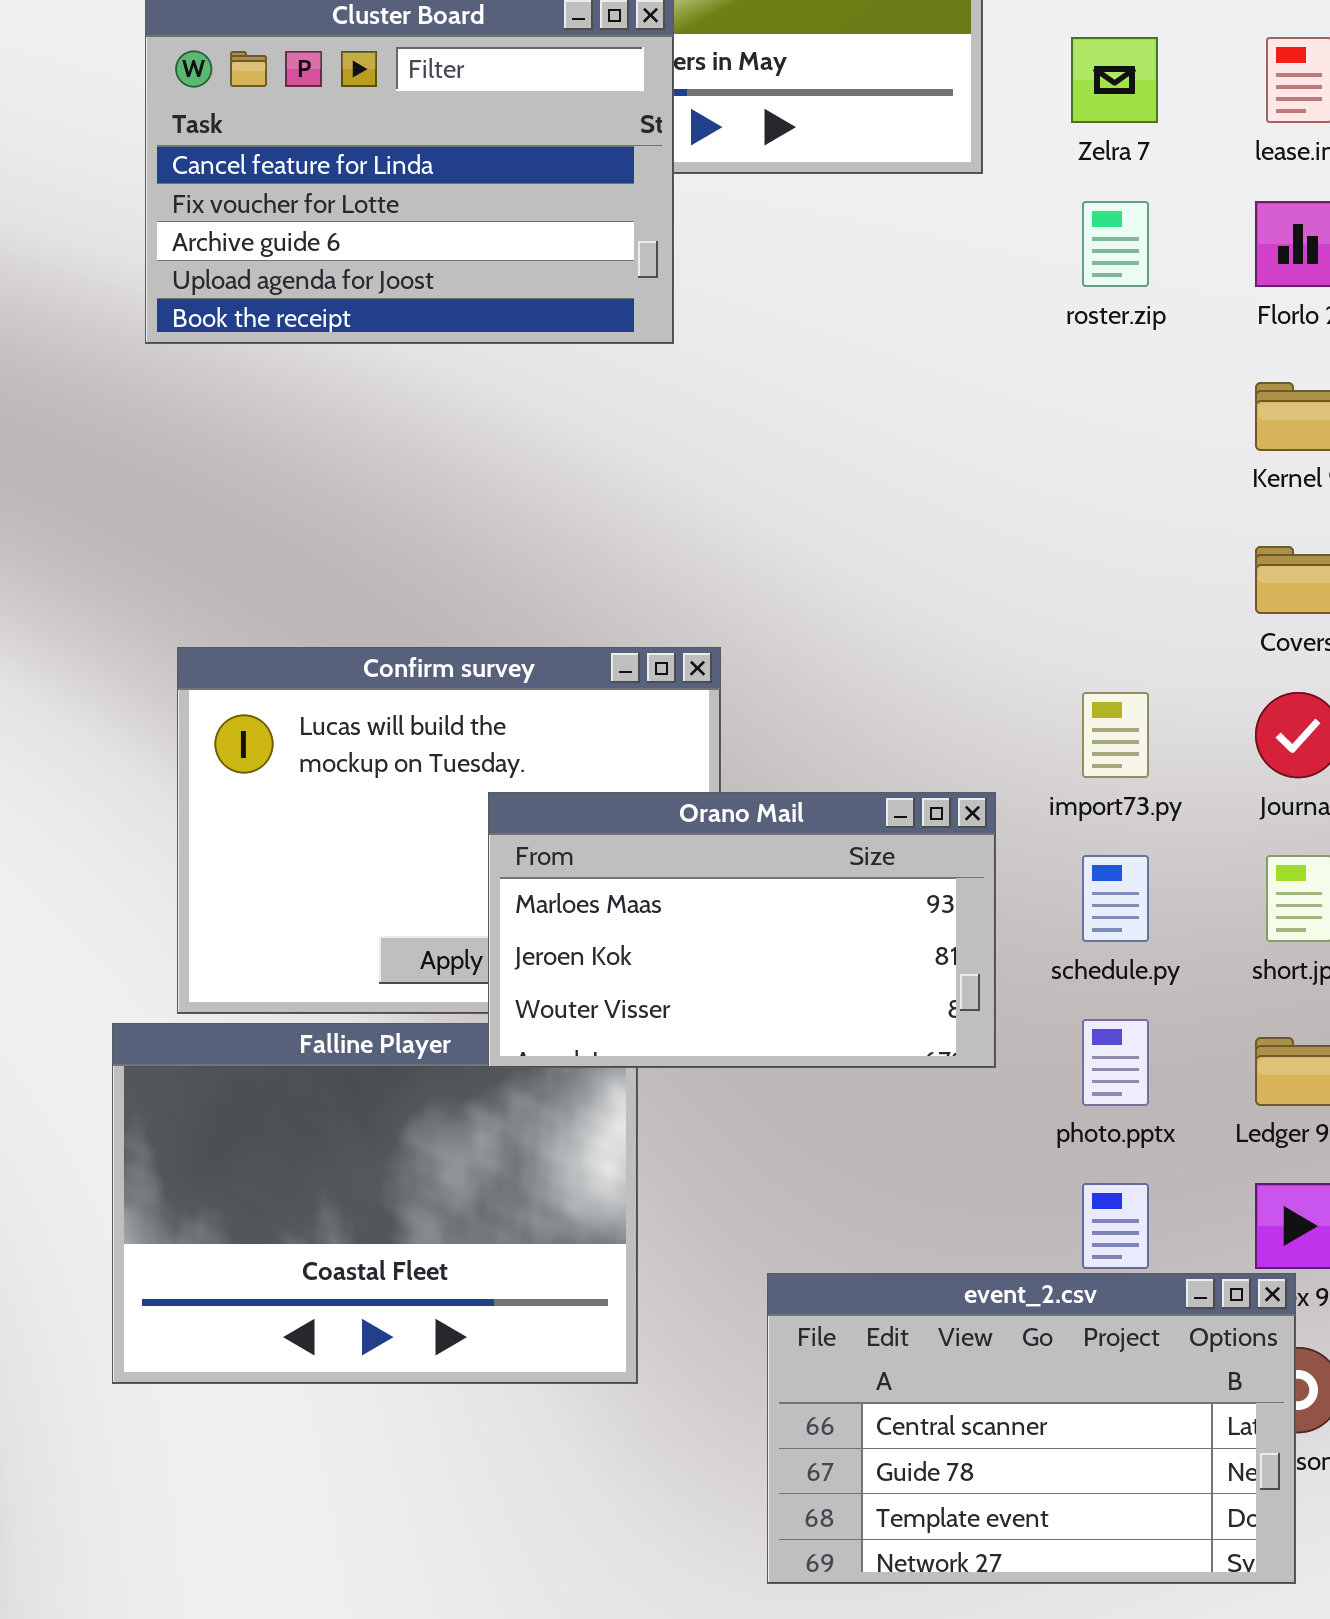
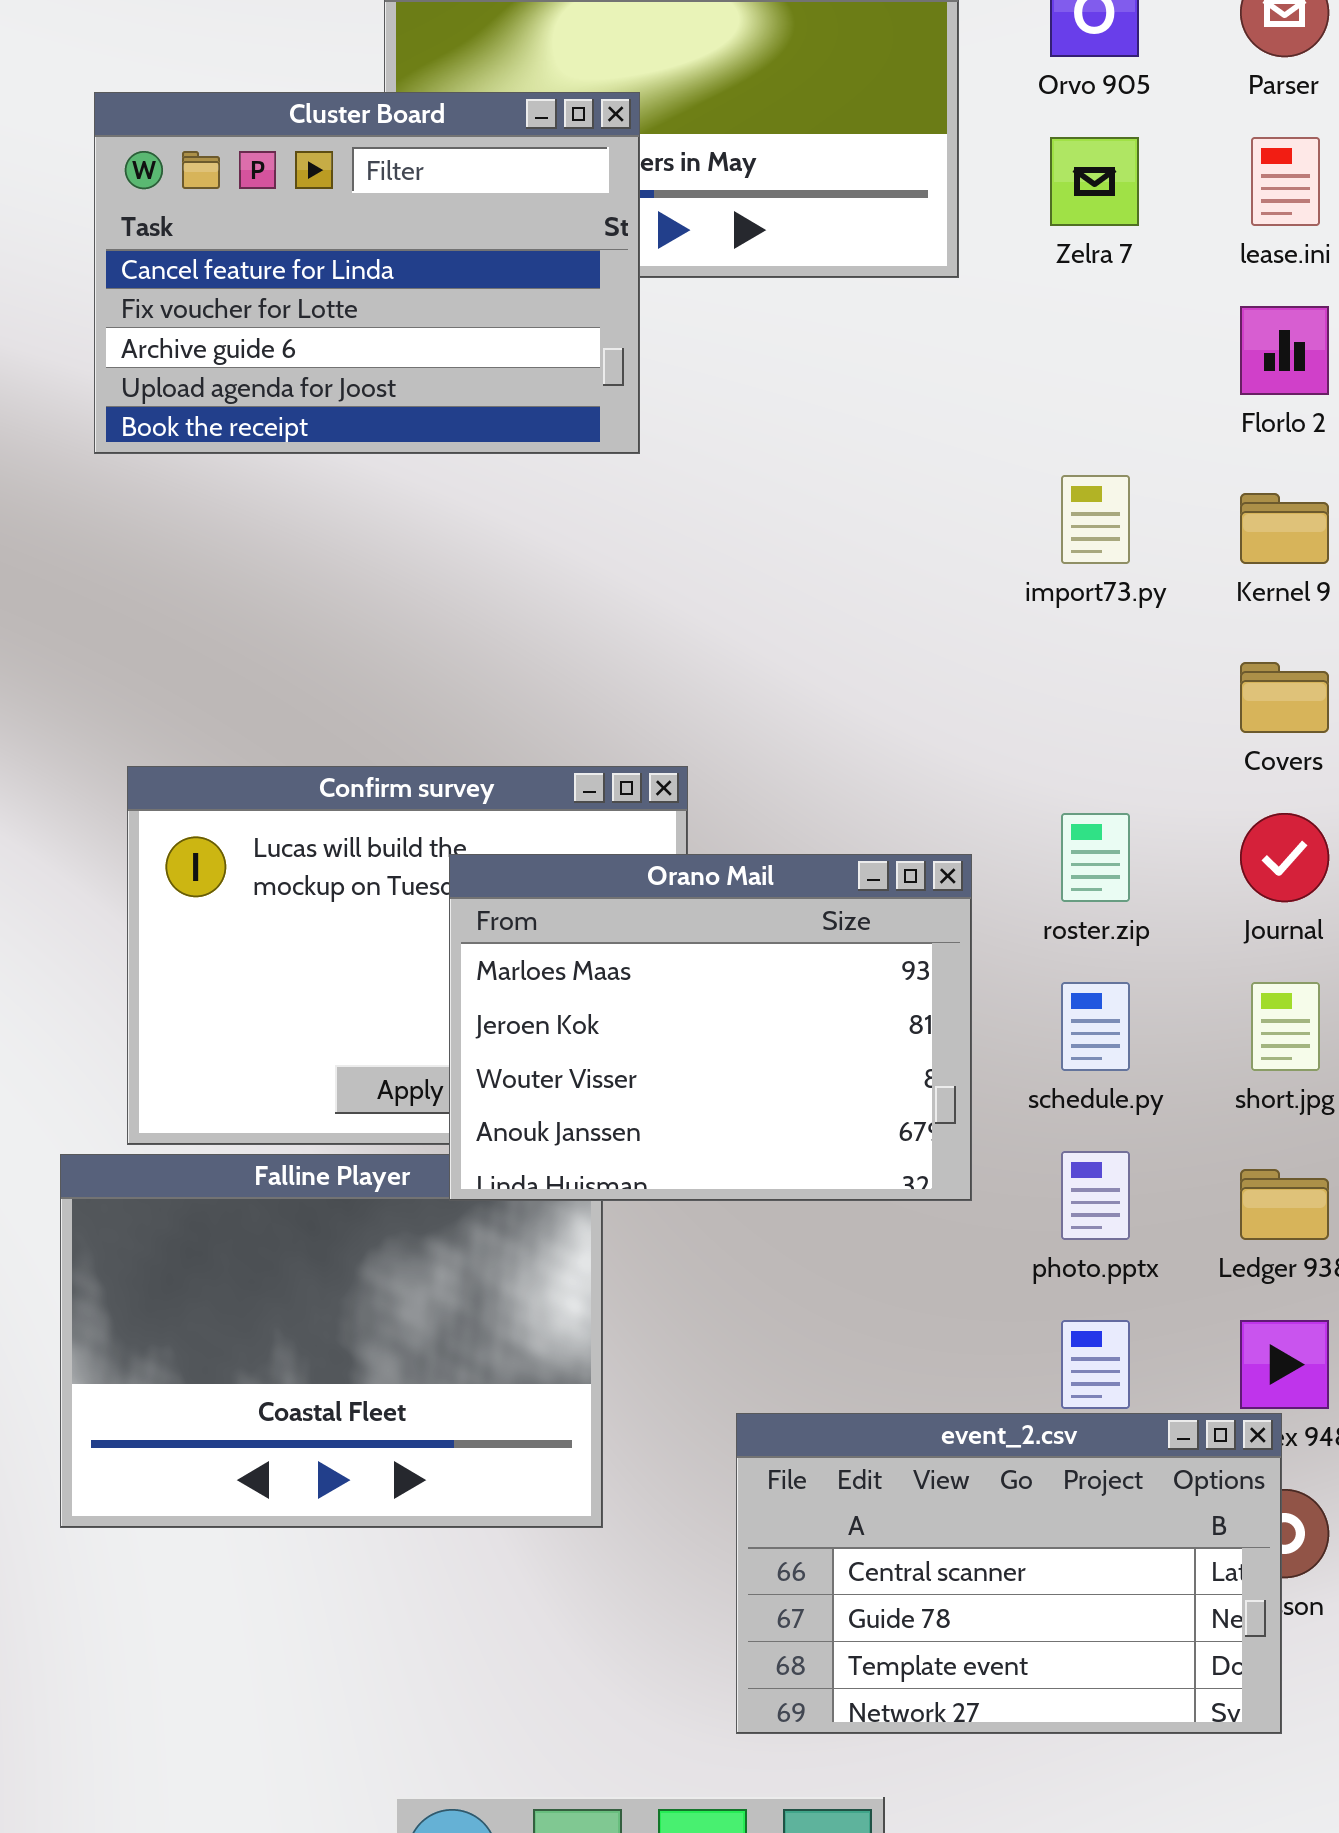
roster.zip: [1082,201,1149,287] -> [1061,813,1130,902], moved
import73.py: [1082,692,1149,778] -> [1061,475,1130,564], moved
Orano Mail: [488,792,996,1068] -> [449,854,972,1201], resized

